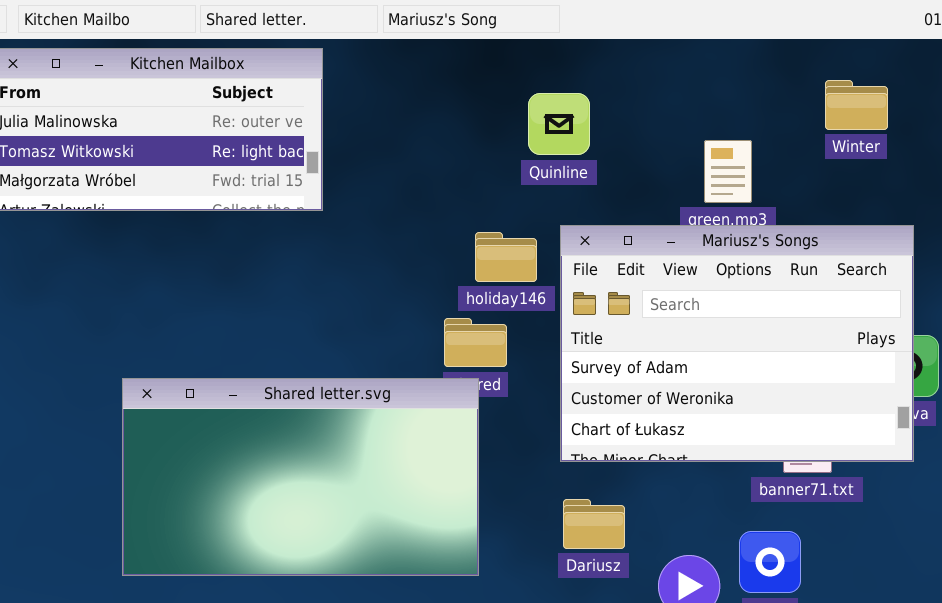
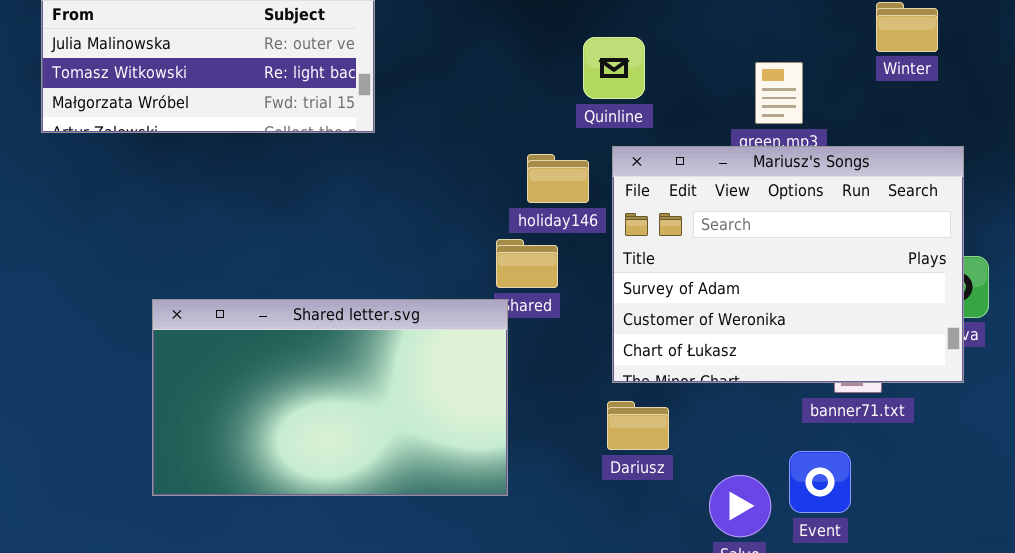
Quinline: [528,93,590,155] -> [583,37,645,99], moved
Shared letter.svg: [122,378,479,576] -> [152,299,508,496], moved
Dariusz: [563,499,625,549] -> [607,401,669,450], moved

